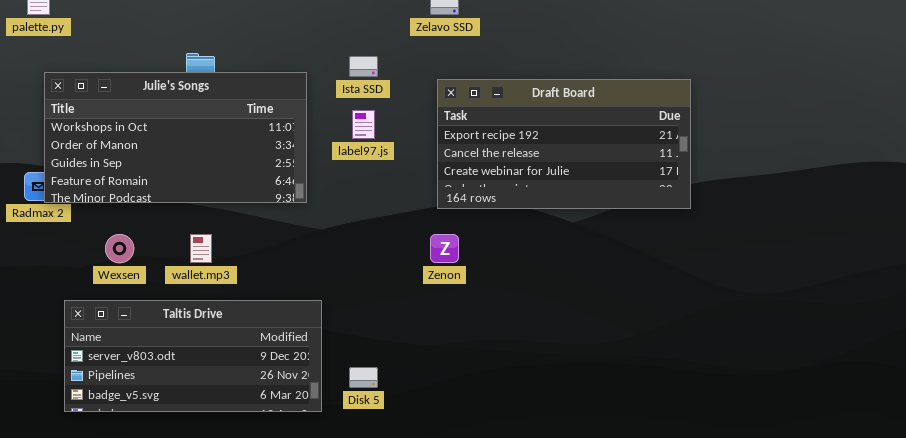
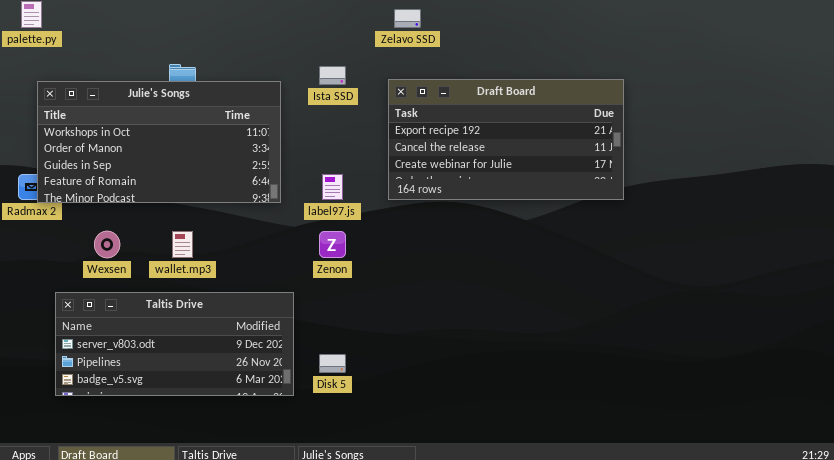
Draft Board: [437,79,691,209] -> [388,79,624,200], moved
label97.js: [352,110,375,139] -> [322,174,343,200], moved
Zenon: [430,234,459,263] -> [319,231,346,258], moved

